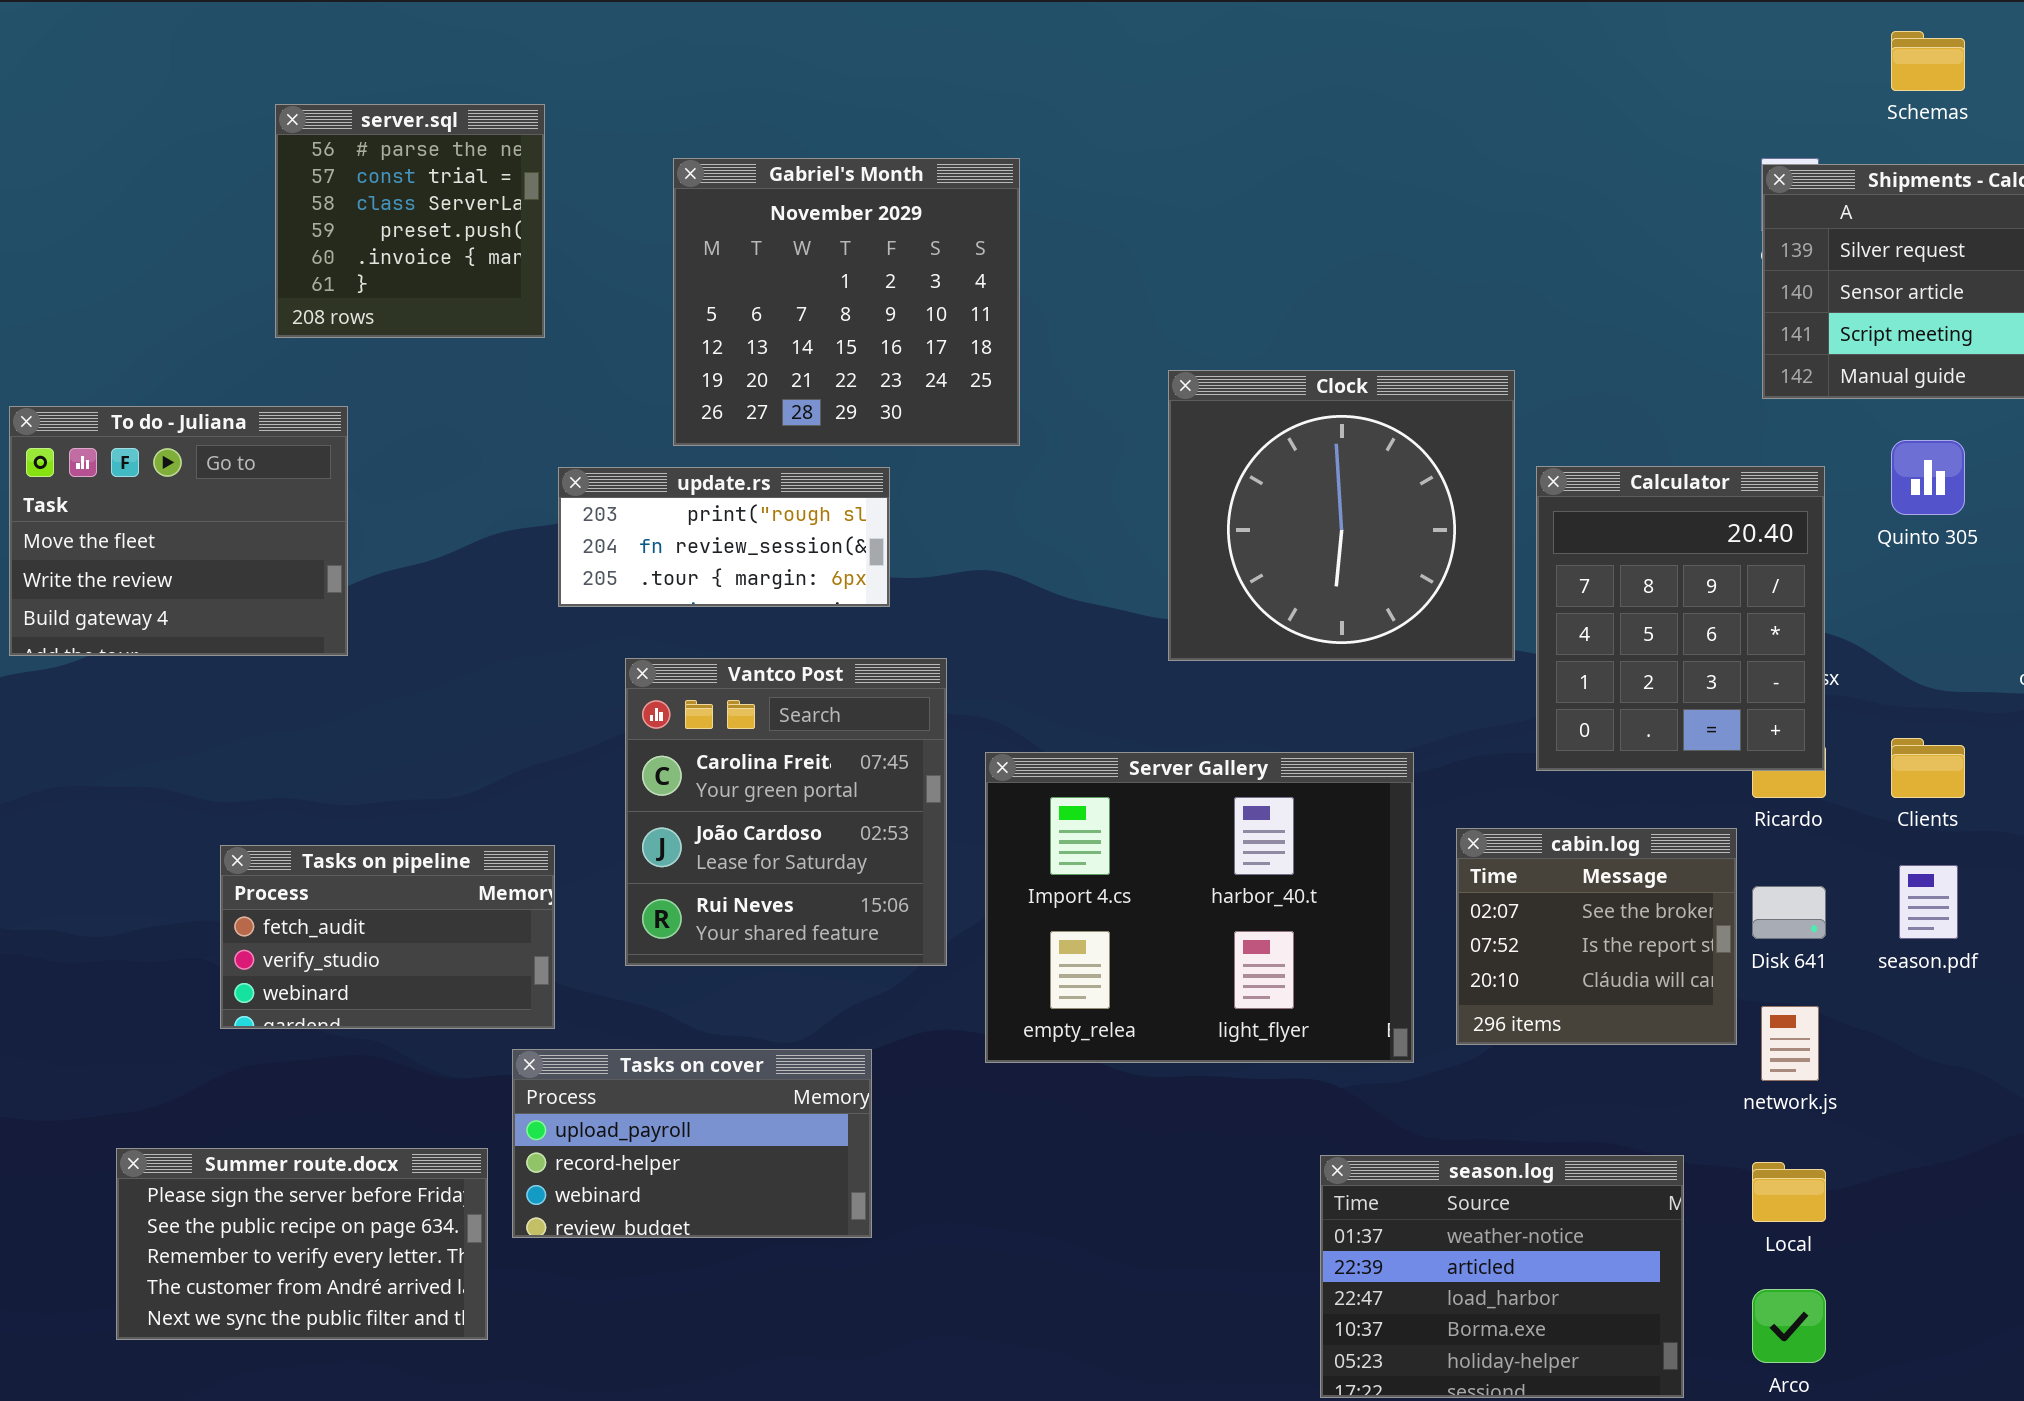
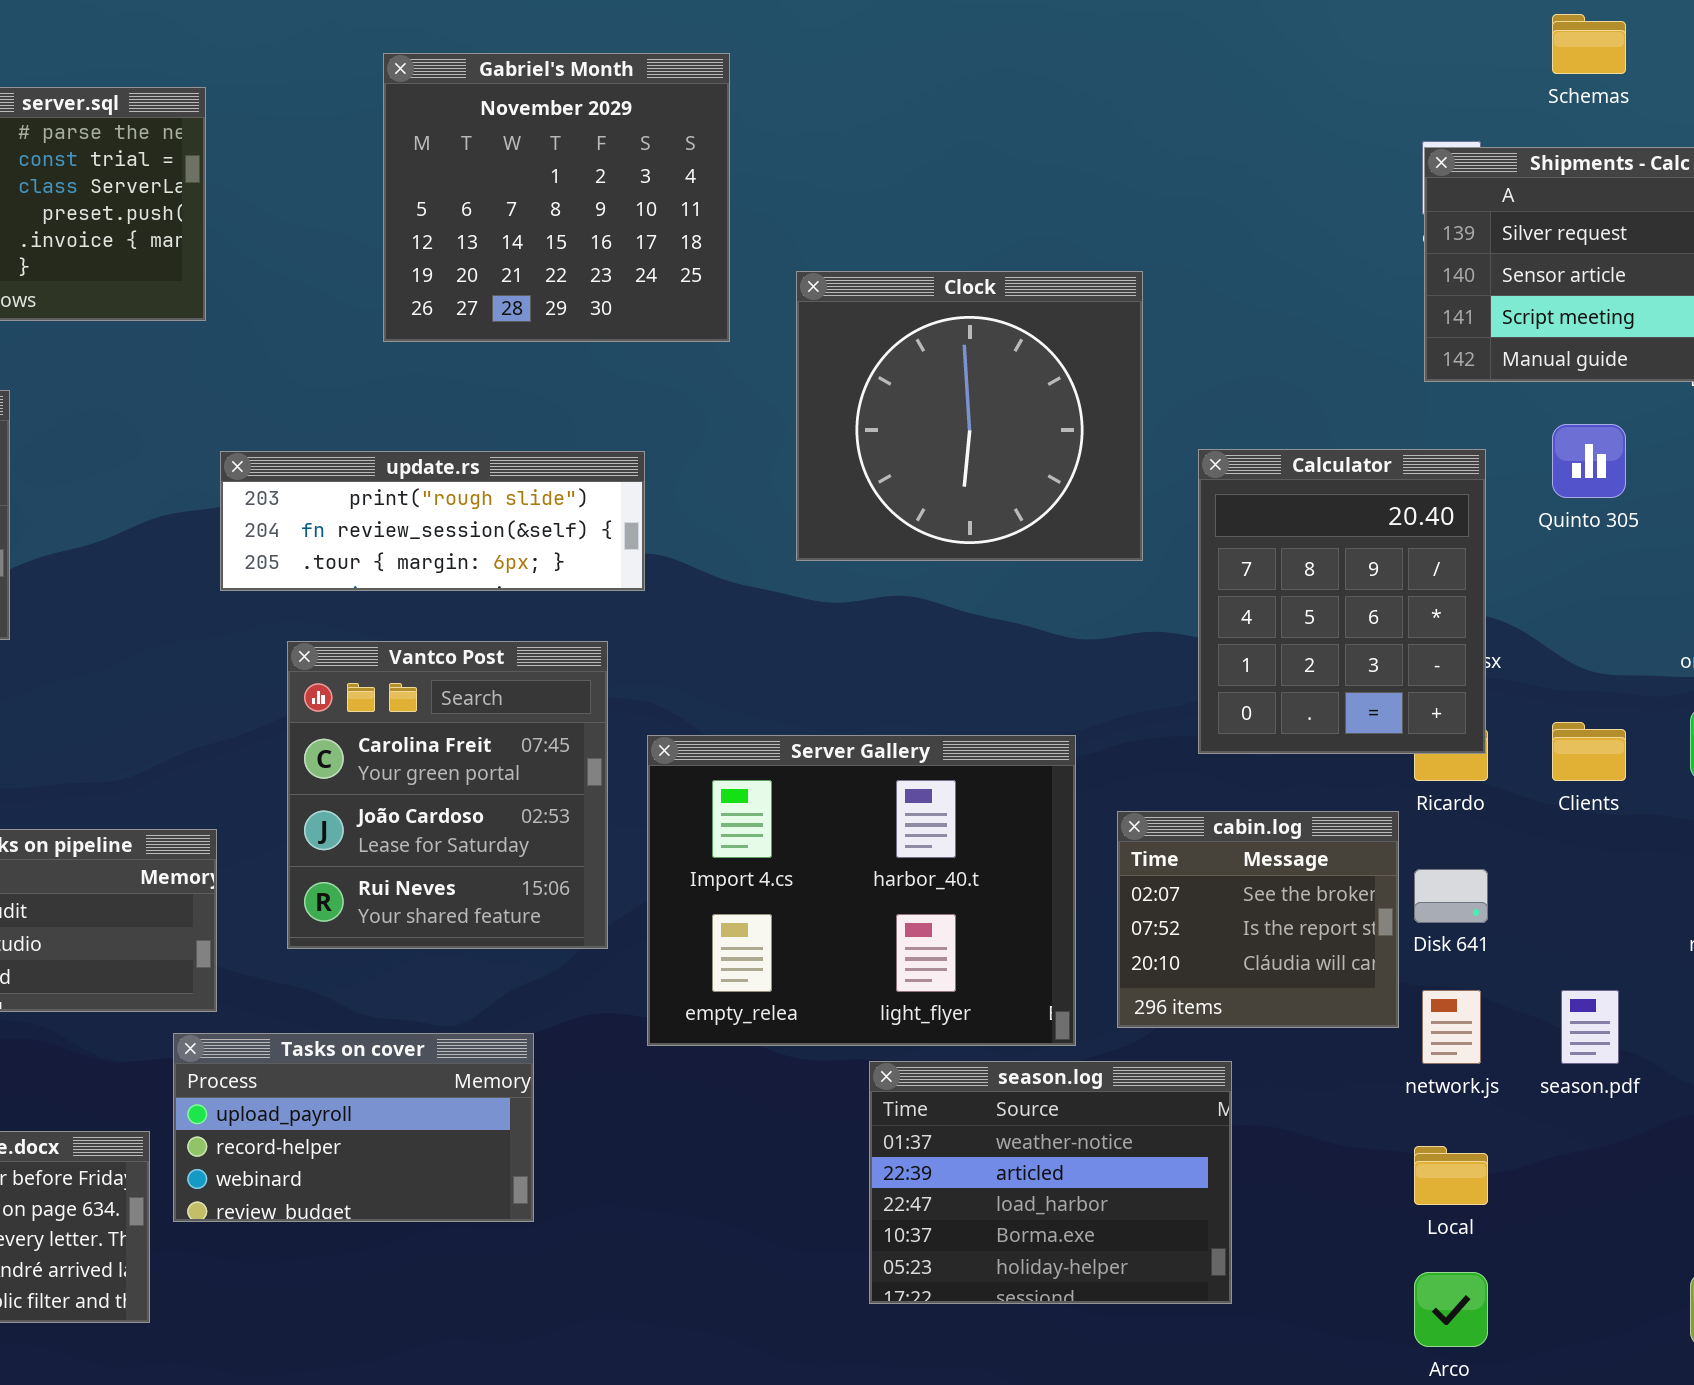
Gabriel's Month: [673,158,1020,446] -> [383,53,730,342], moved
Clock: [1168,370,1515,661] -> [796,271,1143,561], moved
update.rs: [558,467,890,607] -> [220,451,645,591], resized
season.pdf: [1899,865,1958,939] -> [1561,990,1619,1064], moved
season.log: [1320,1155,1684,1398] -> [869,1061,1232,1304], moved

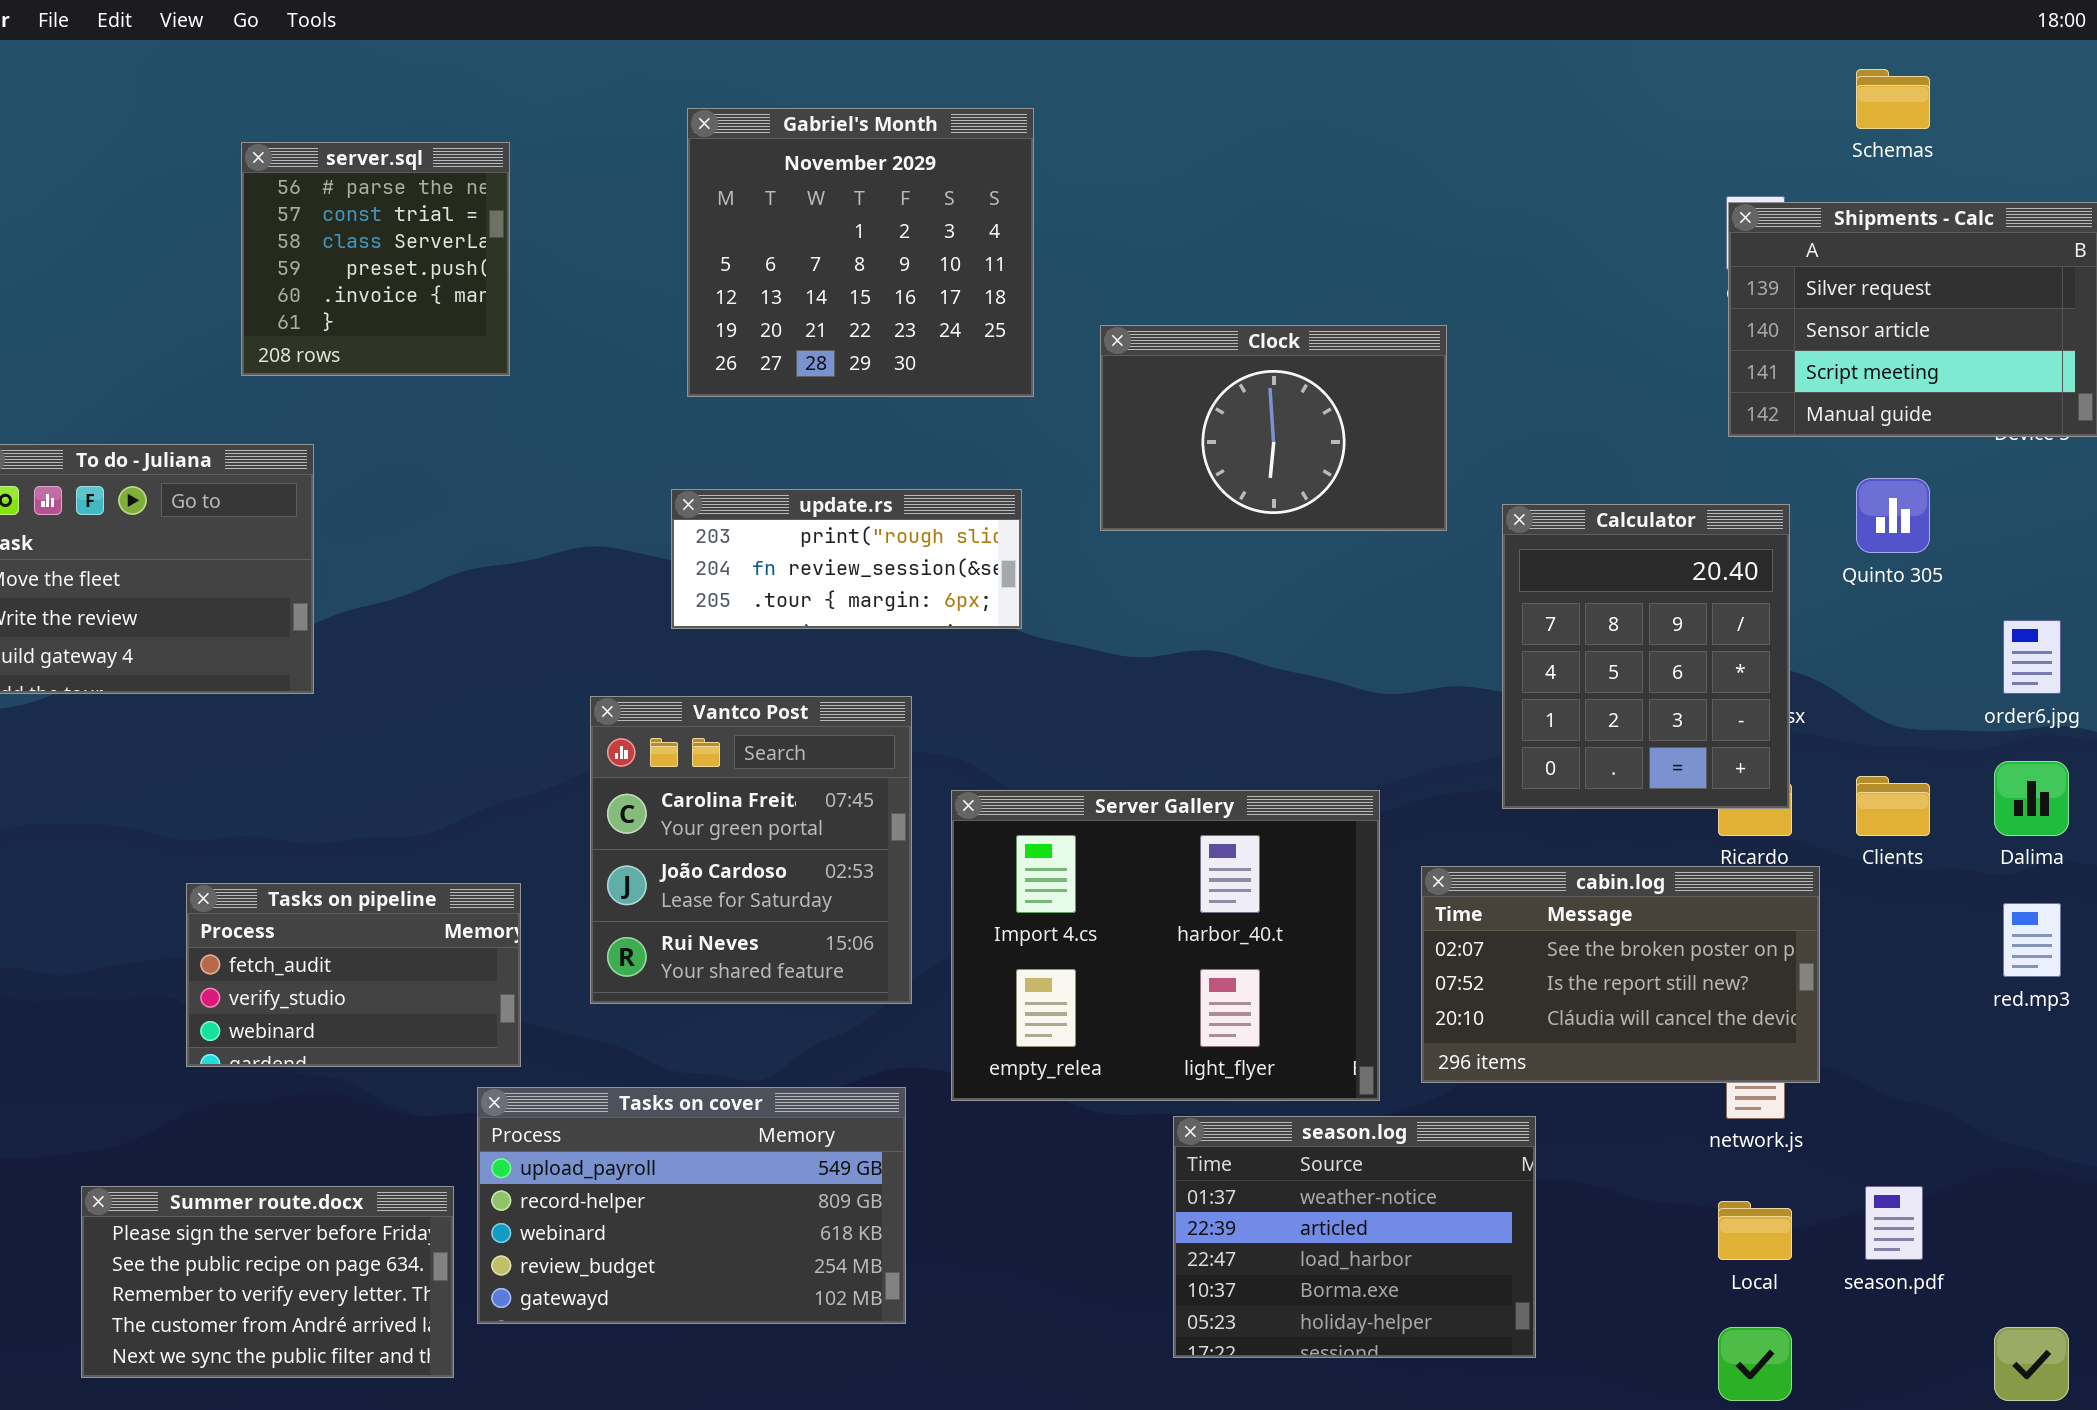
Clock: [796,271,1143,561] -> [1100,325,1447,531], resized
update.rs: [220,451,645,591] -> [671,489,1022,629], moved, resized
cabin.log: [1117,811,1399,1028] -> [1421,866,1820,1083], resized
season.pdf: [1561,990,1619,1064] -> [1865,1186,1923,1260], moved
Tasks on cover: [173,1033,534,1222] -> [477,1087,906,1324], resized

